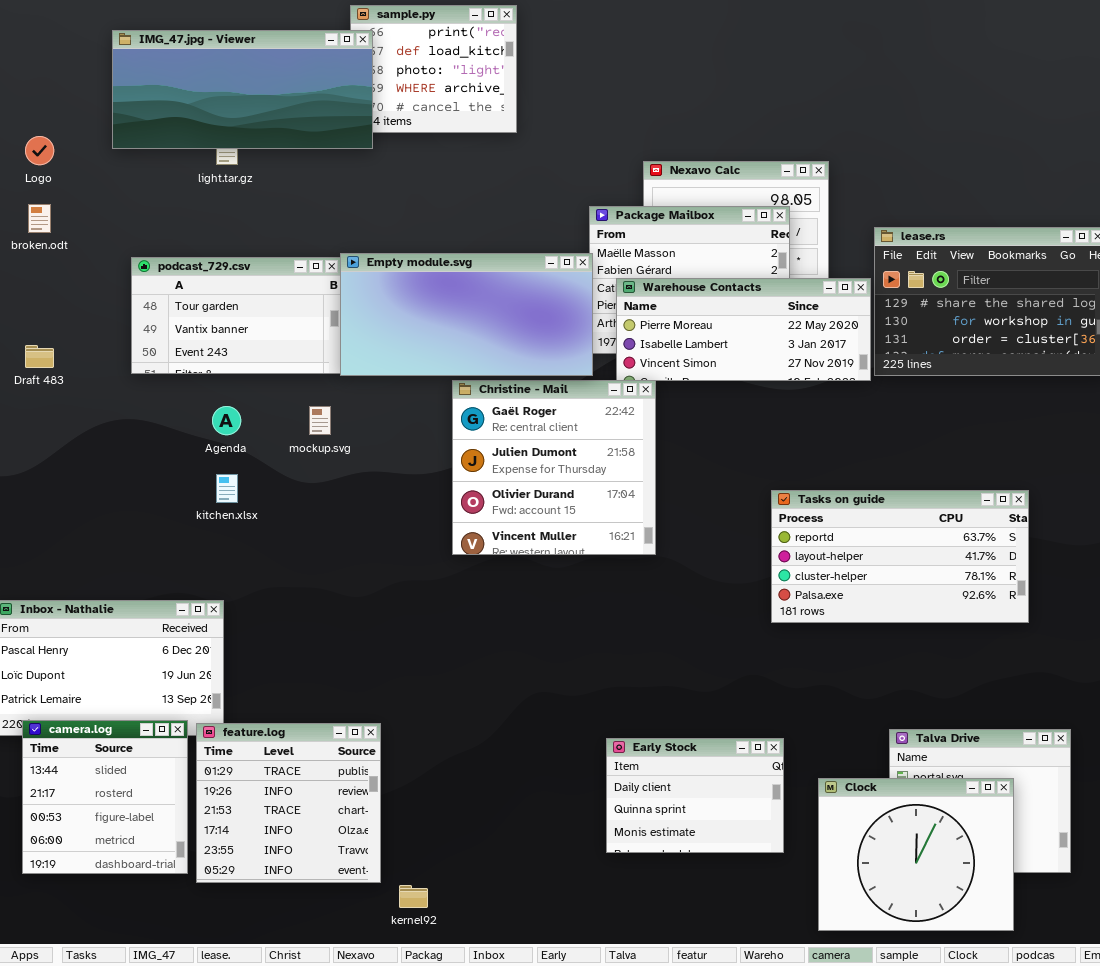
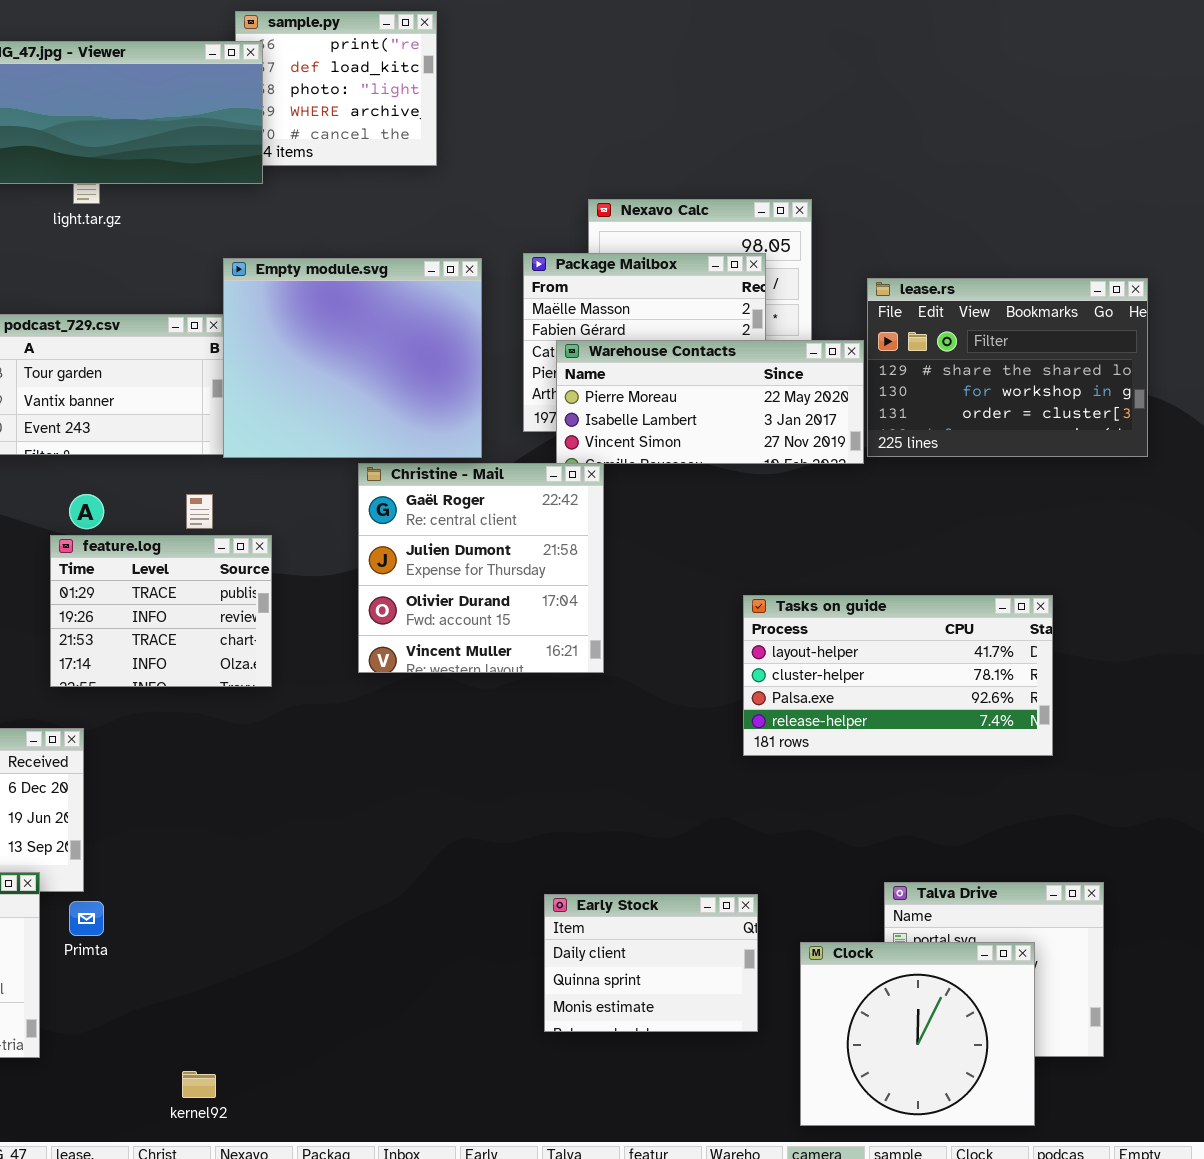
Empty module.svg: [340,253,593,376] -> [223,258,482,458], resized
Tasks on guide: [771,490,1029,623] -> [743,595,1053,756], scrolled down 1 row
feature.log: [196,723,381,883] -> [50,535,272,687], moved, resized
kernel92: [399,885,428,908] -> [182,1071,216,1098], moved

